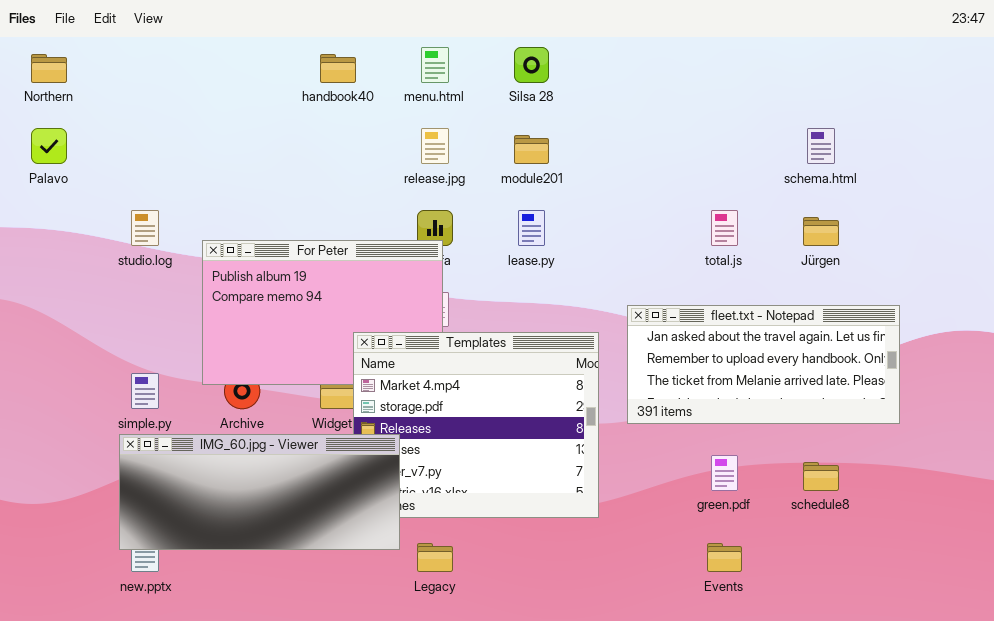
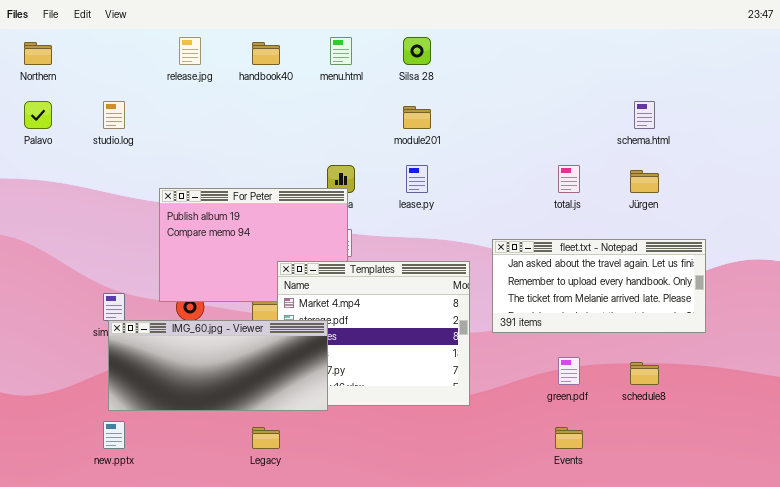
release.jpg: [421,128,449,164] -> [179,37,201,65], moved
studio.log: [131,210,159,246] -> [103,101,125,129], moved
IMG_60.jpg - Viewer: [119,434,400,550] -> [108,320,328,411], moved
Legacy: [417,543,453,572] -> [252,427,280,449], moved

